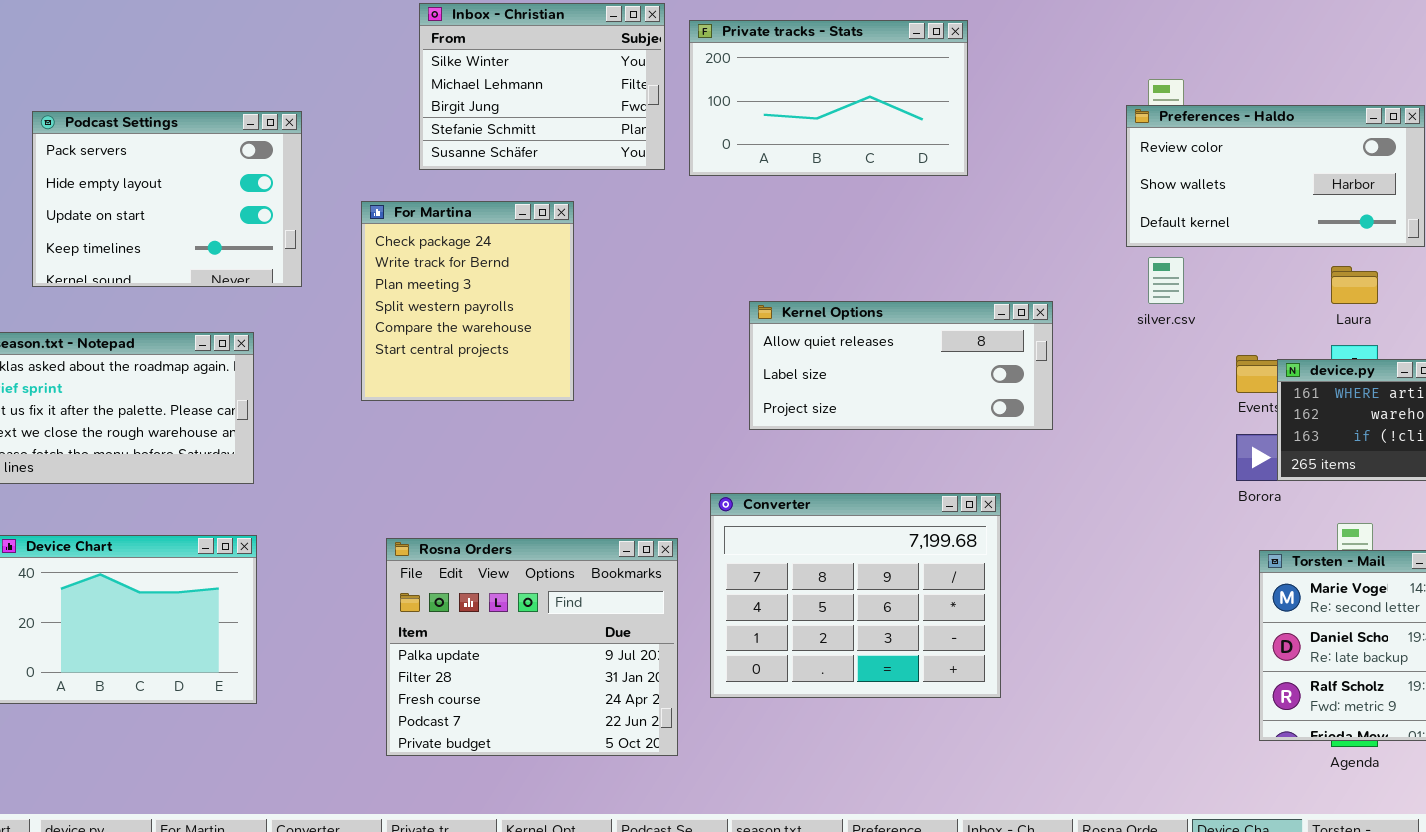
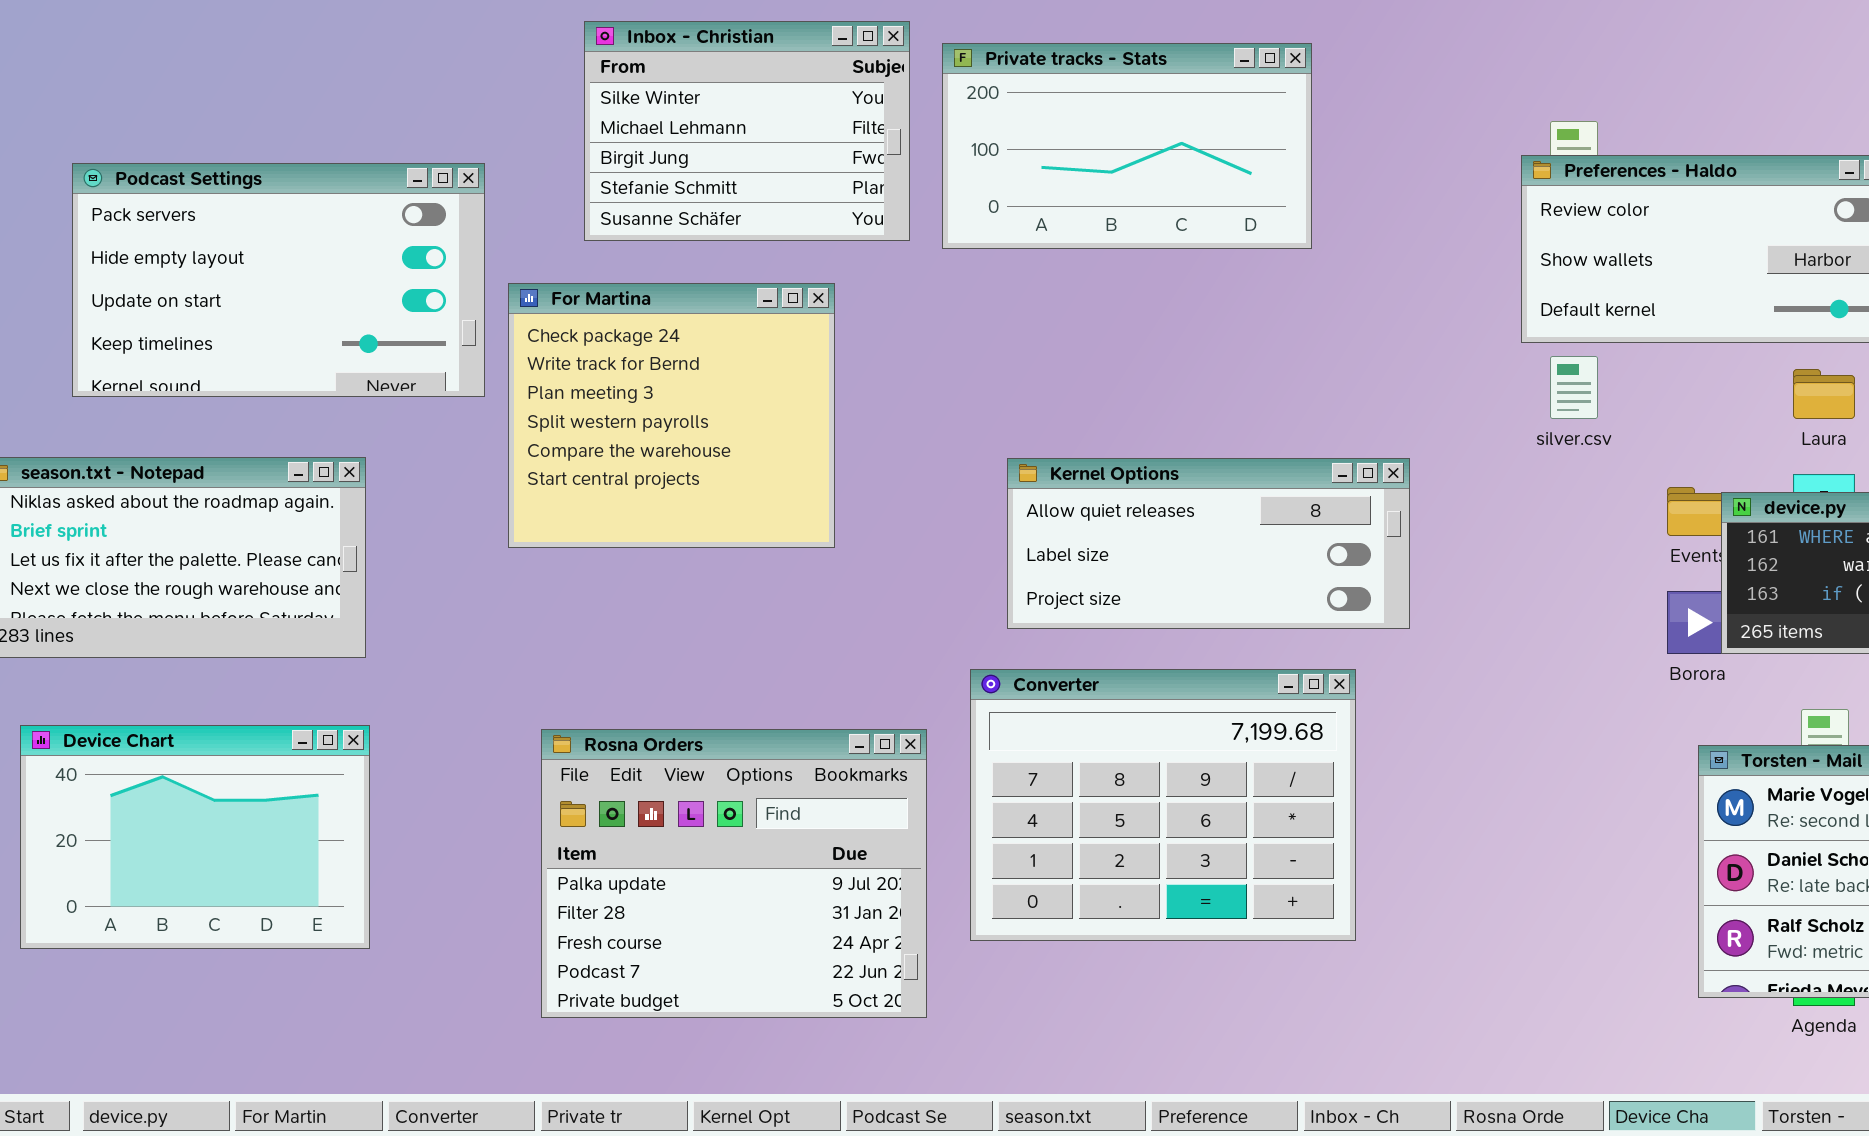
Podcast Settings: [32,111,302,287] -> [72,163,485,397], resized
For Martina: [361,201,574,401] -> [508,283,835,548], resized
Kernel Options: [749,301,1053,430] -> [1007,458,1410,629], moved

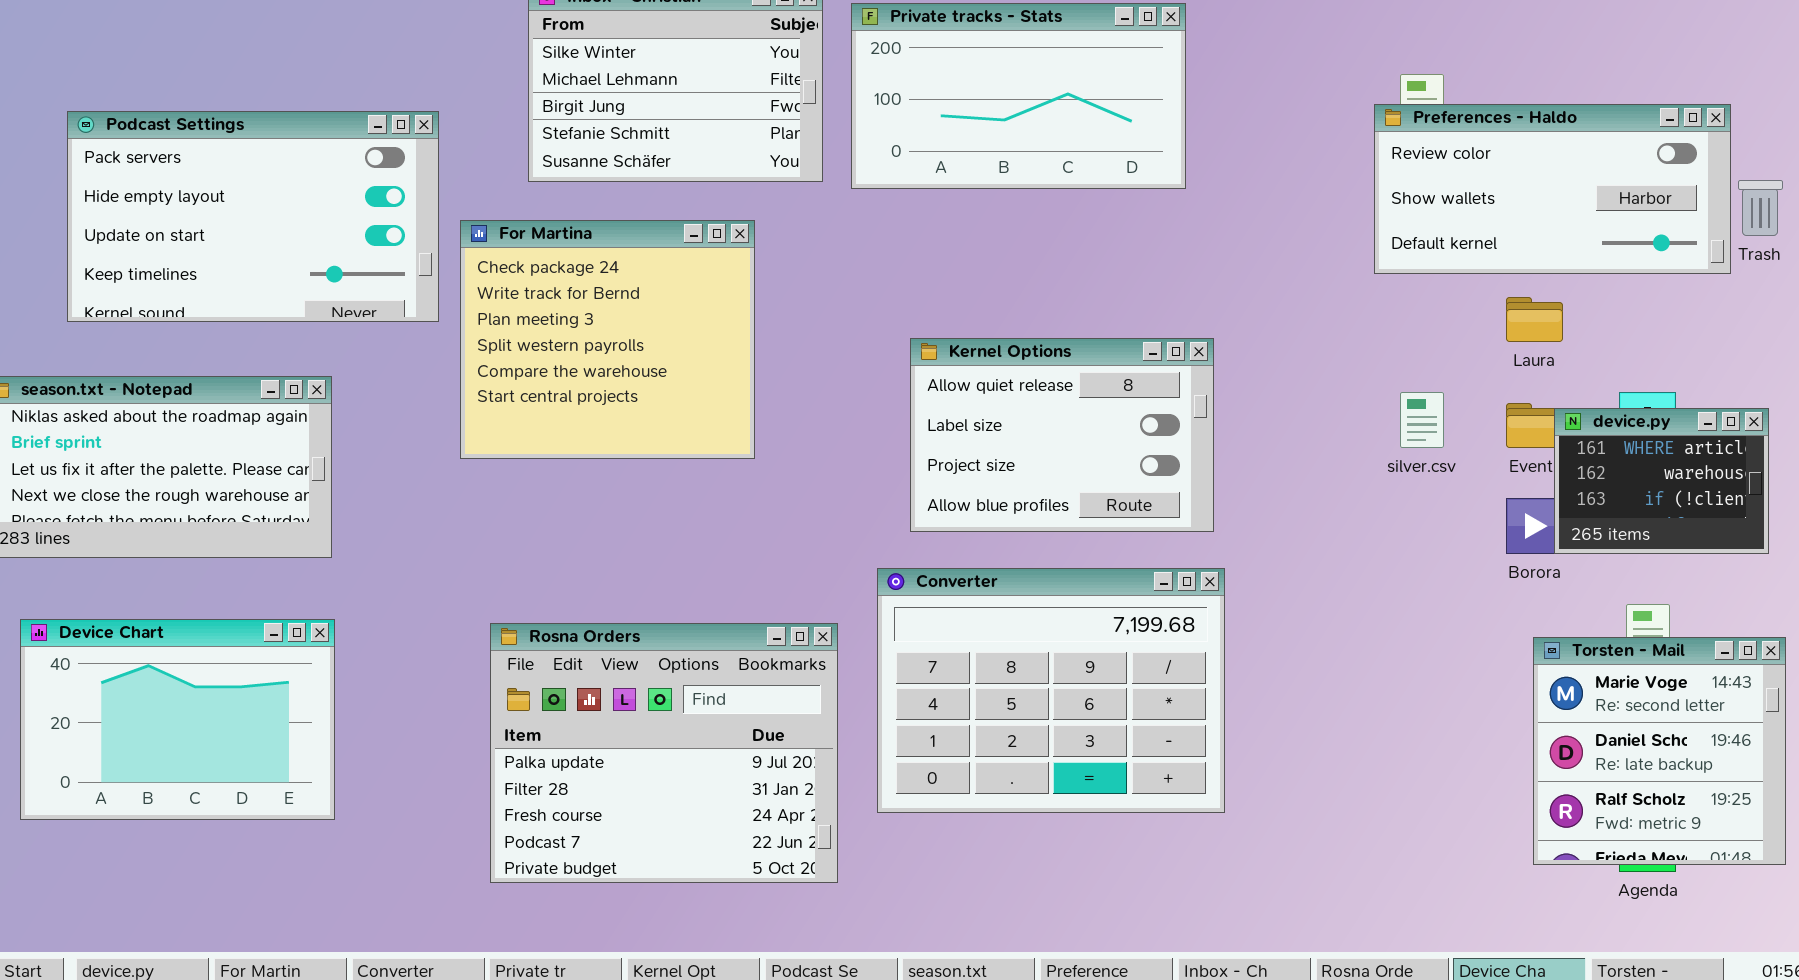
silver.csv: [1550,356,1598,419] -> [1400,392,1444,448], moved
Laura: [1793,369,1855,419] -> [1506,297,1563,342], moved
Kernel Options: [1007,458,1410,629] -> [910,338,1214,532], resized

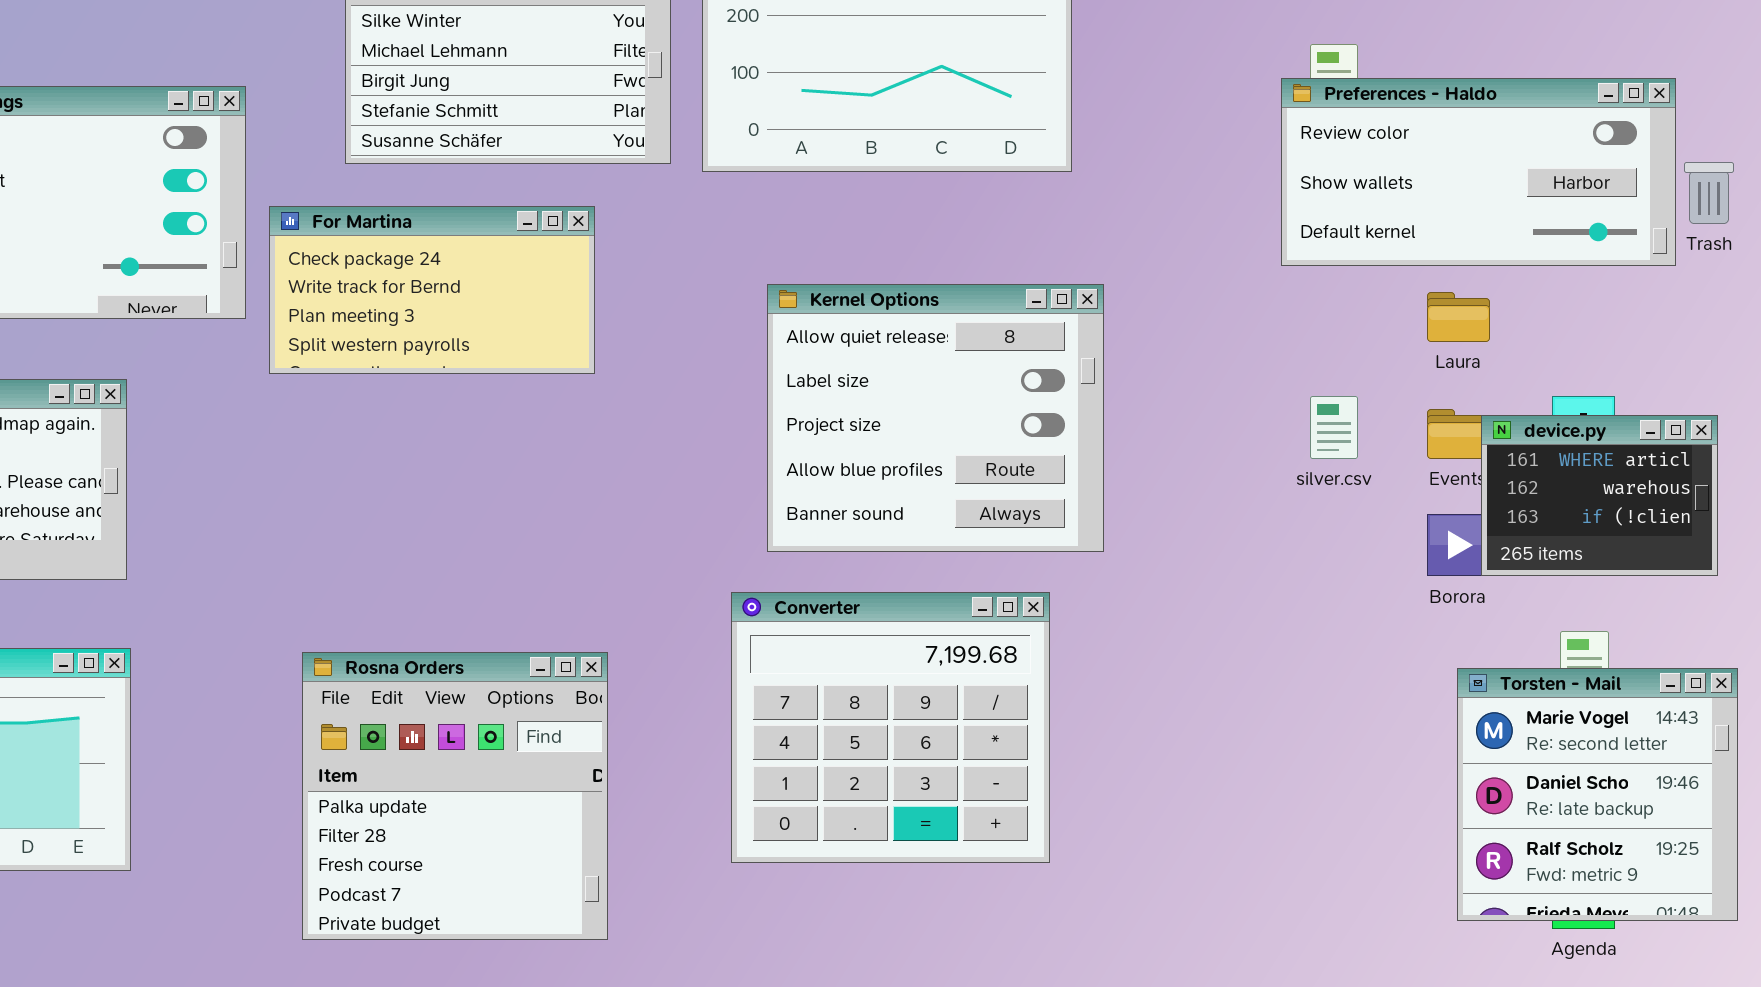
For Martina: [460,220,755,459] -> [269,206,595,374], resized
Kernel Options: [910,338,1214,532] -> [767,284,1104,552], resized
Converter: [877,568,1225,813] -> [731,592,1050,863], resized
Rosna Orders: [490,623,838,883] -> [302,652,608,940], resized

